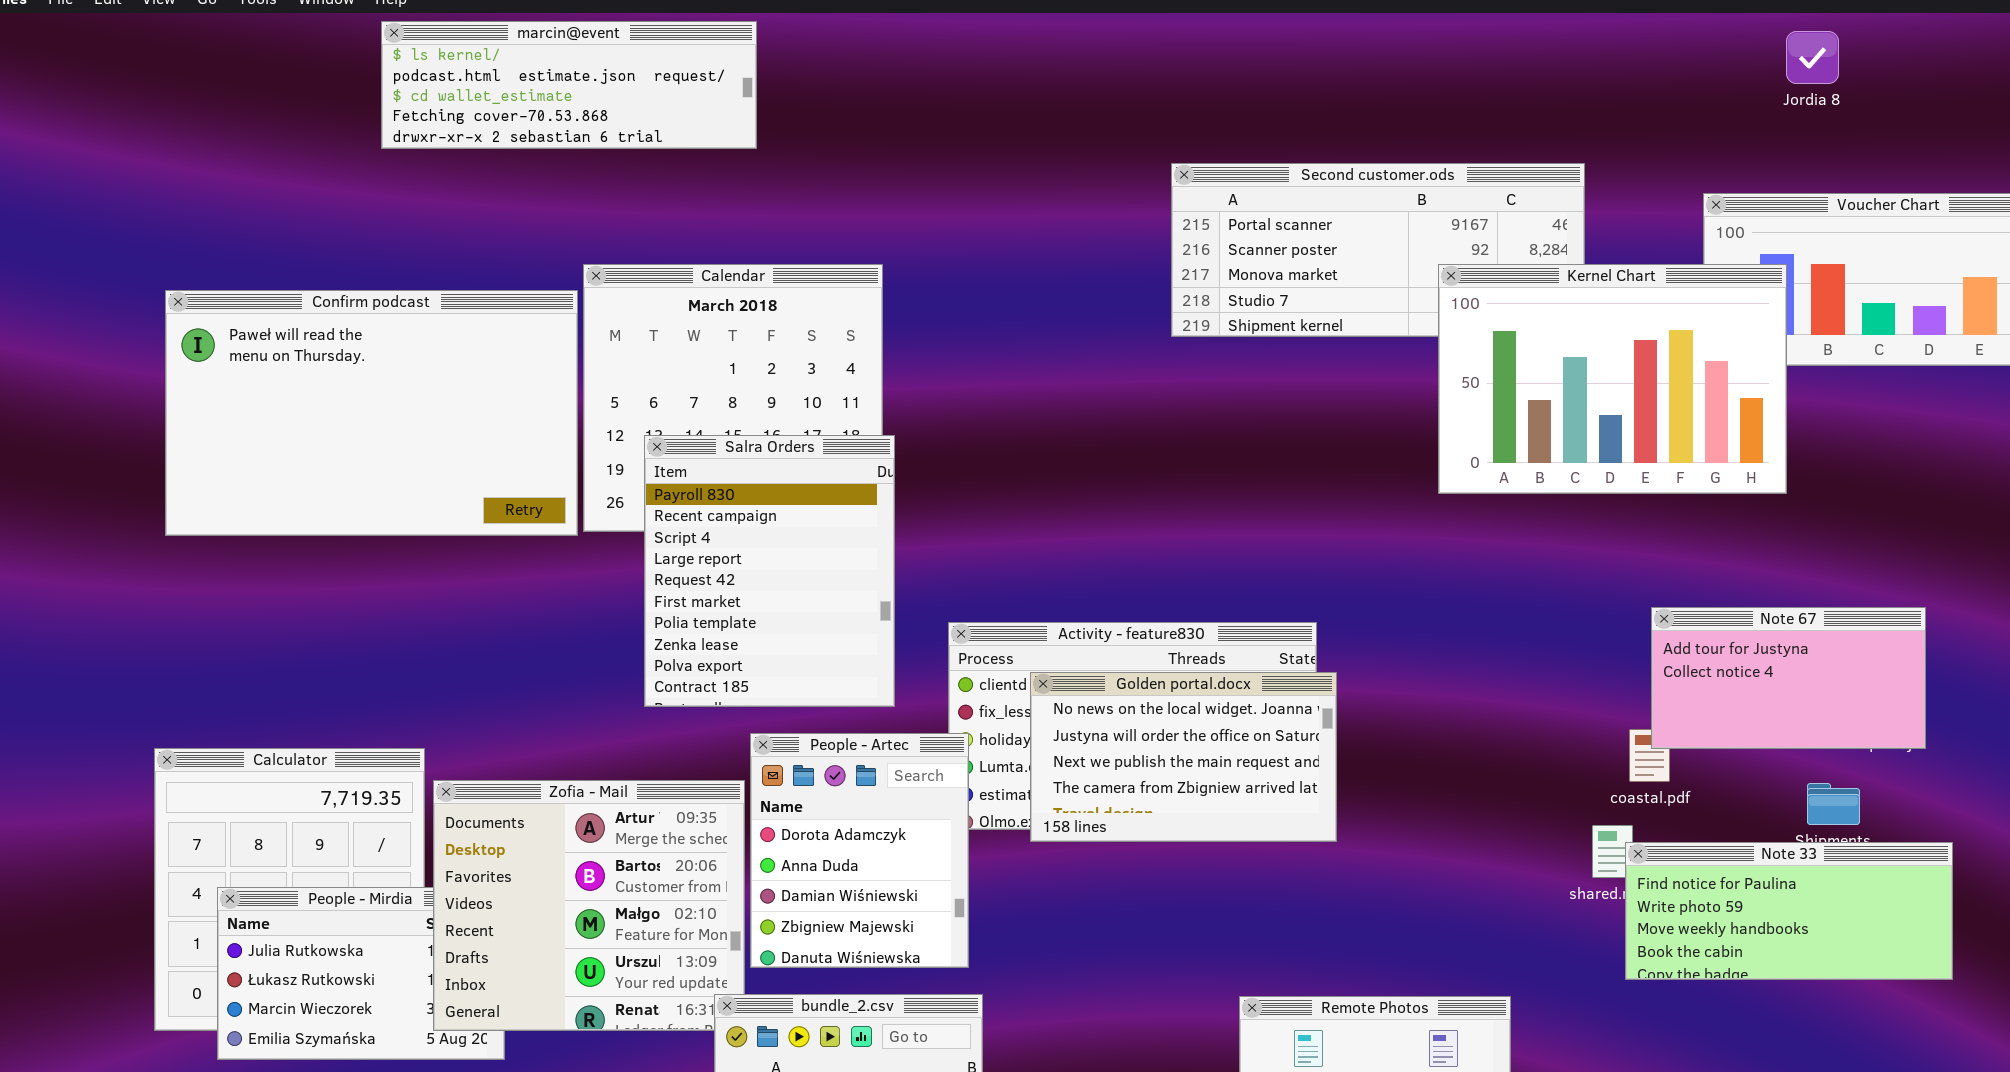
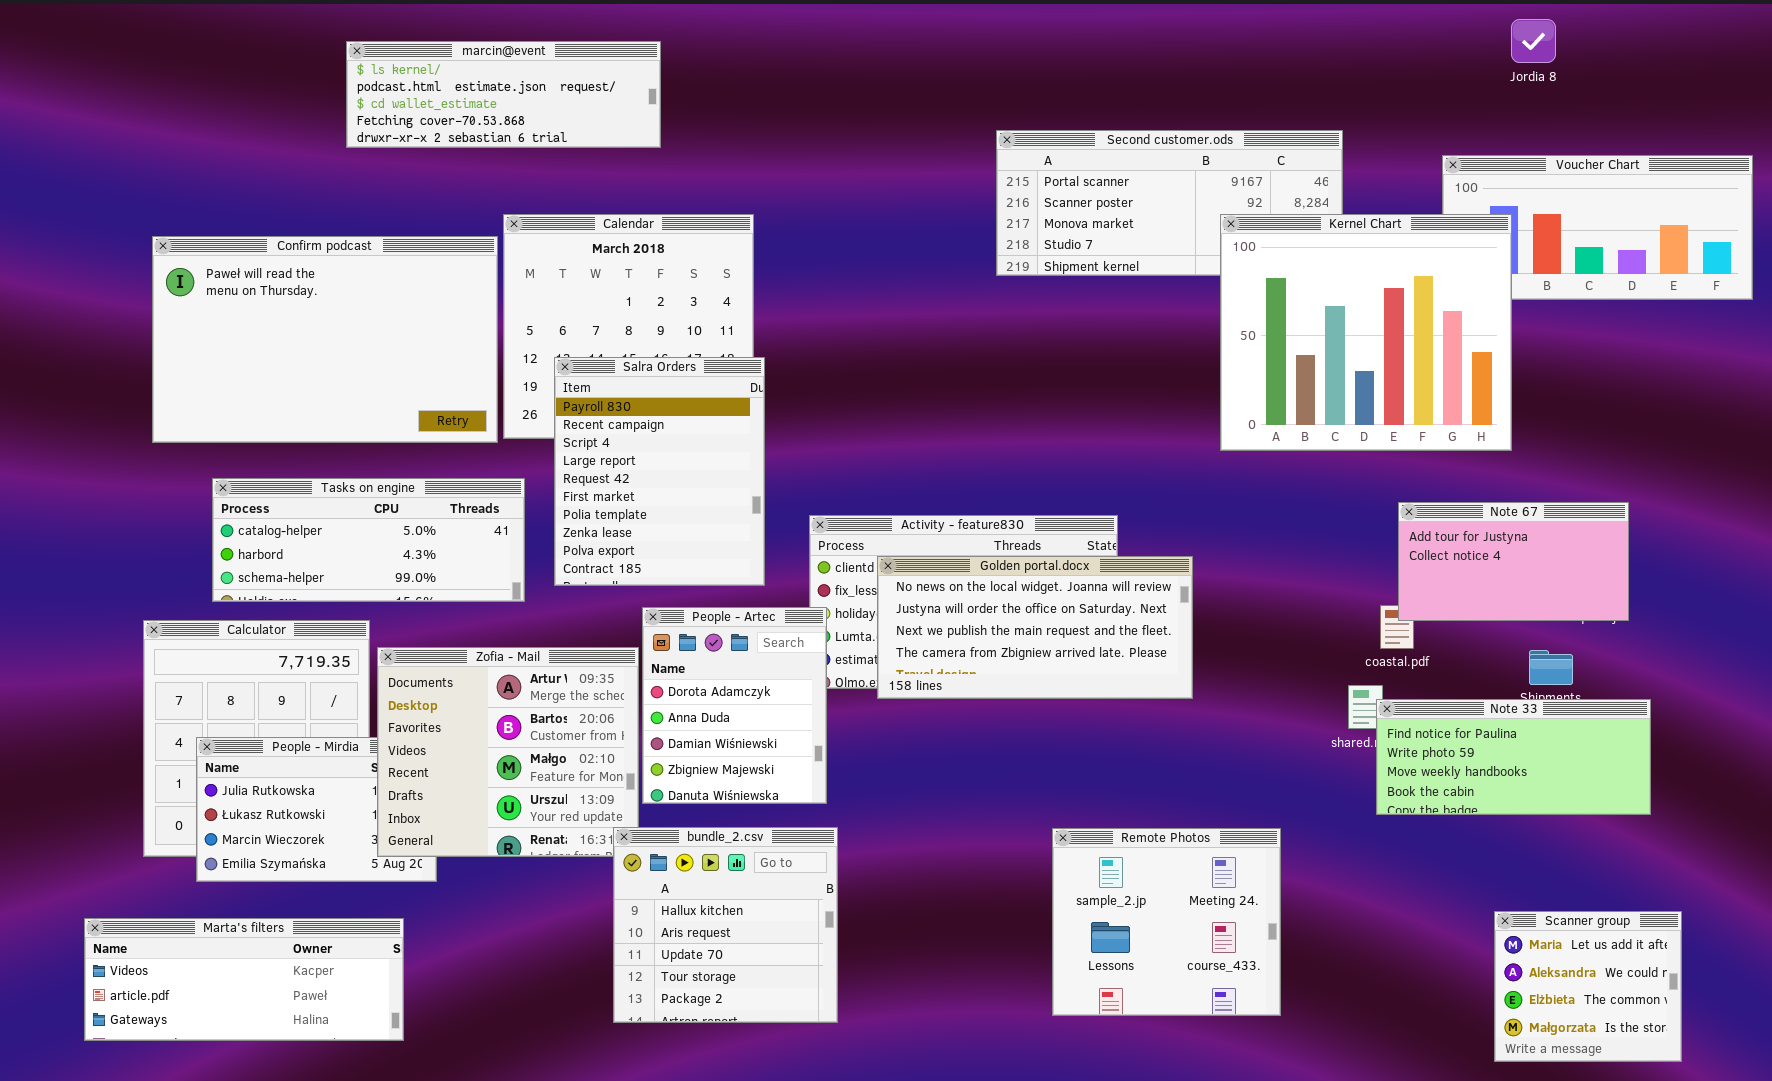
marcin@event: [381,21,757,149] -> [346,41,661,148], moved
Kernel Chart: [1438,264,1787,494] -> [1220,214,1512,451], resized
Tasks on engine: none -> [212,478,525,602], opened
Golden portal.docx: [1030,672,1337,842] -> [877,556,1193,699], resized

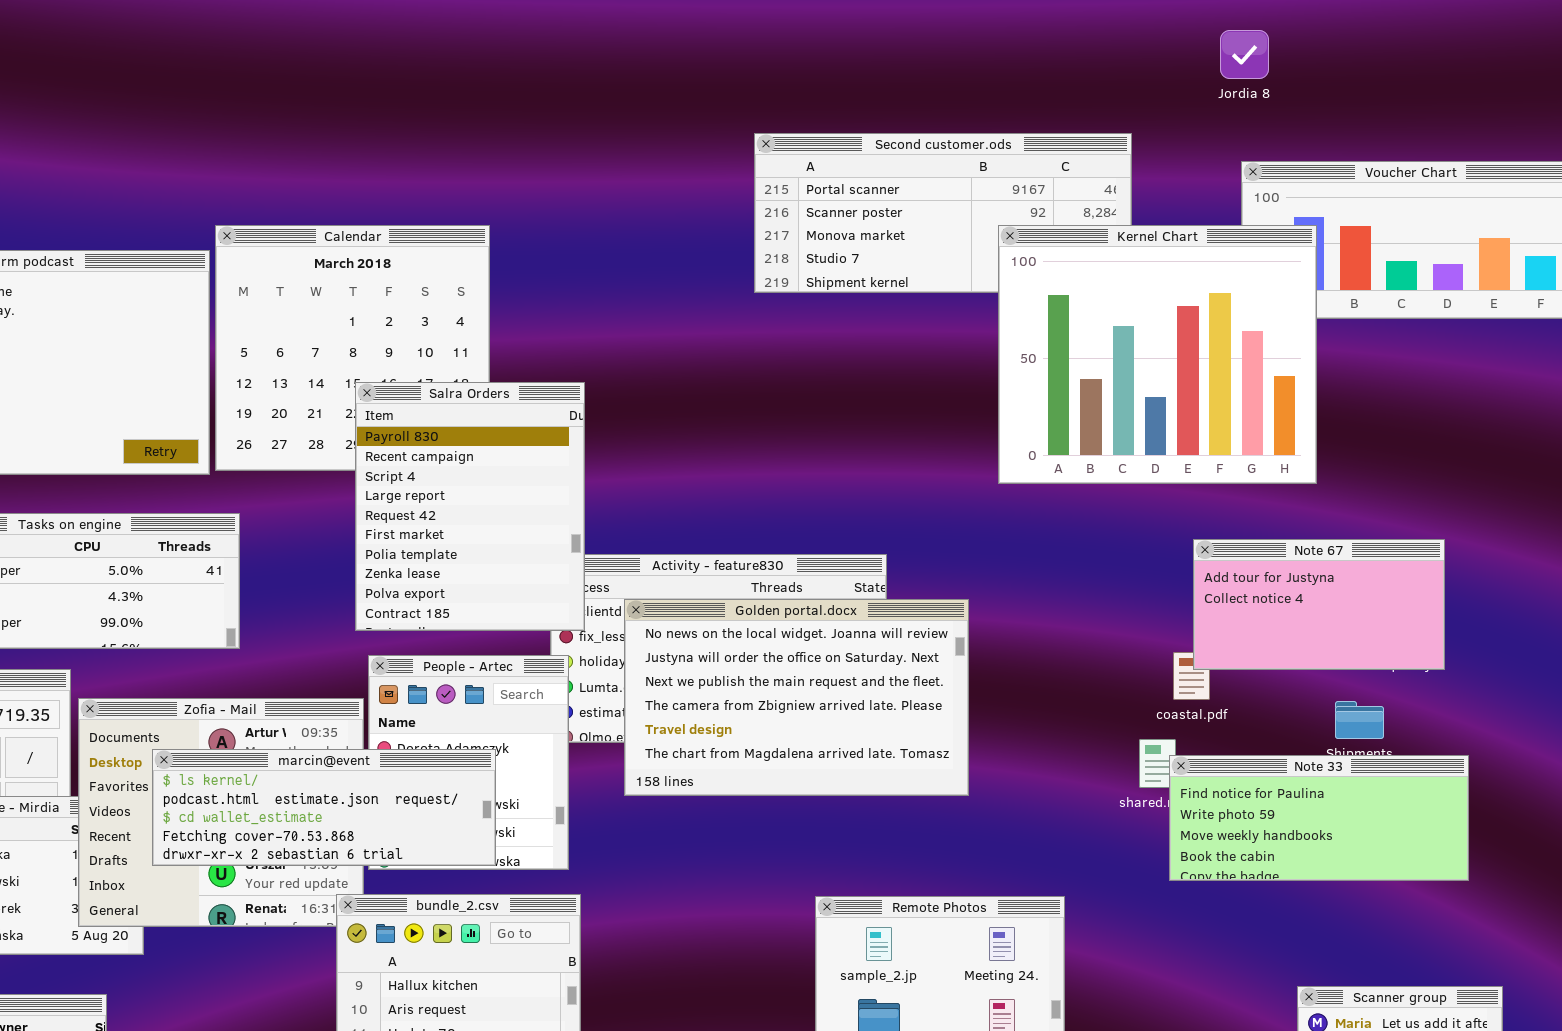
Jordia 8: [1511,19,1556,63] -> [1220,30,1269,79], moved
marcin@event: [346,41,661,148] -> [152,749,496,866], moved
Salra Orders: [554,357,765,586] -> [355,382,585,631], moved
Golden portal.docx: [877,556,1193,699] -> [624,599,969,796], resized

